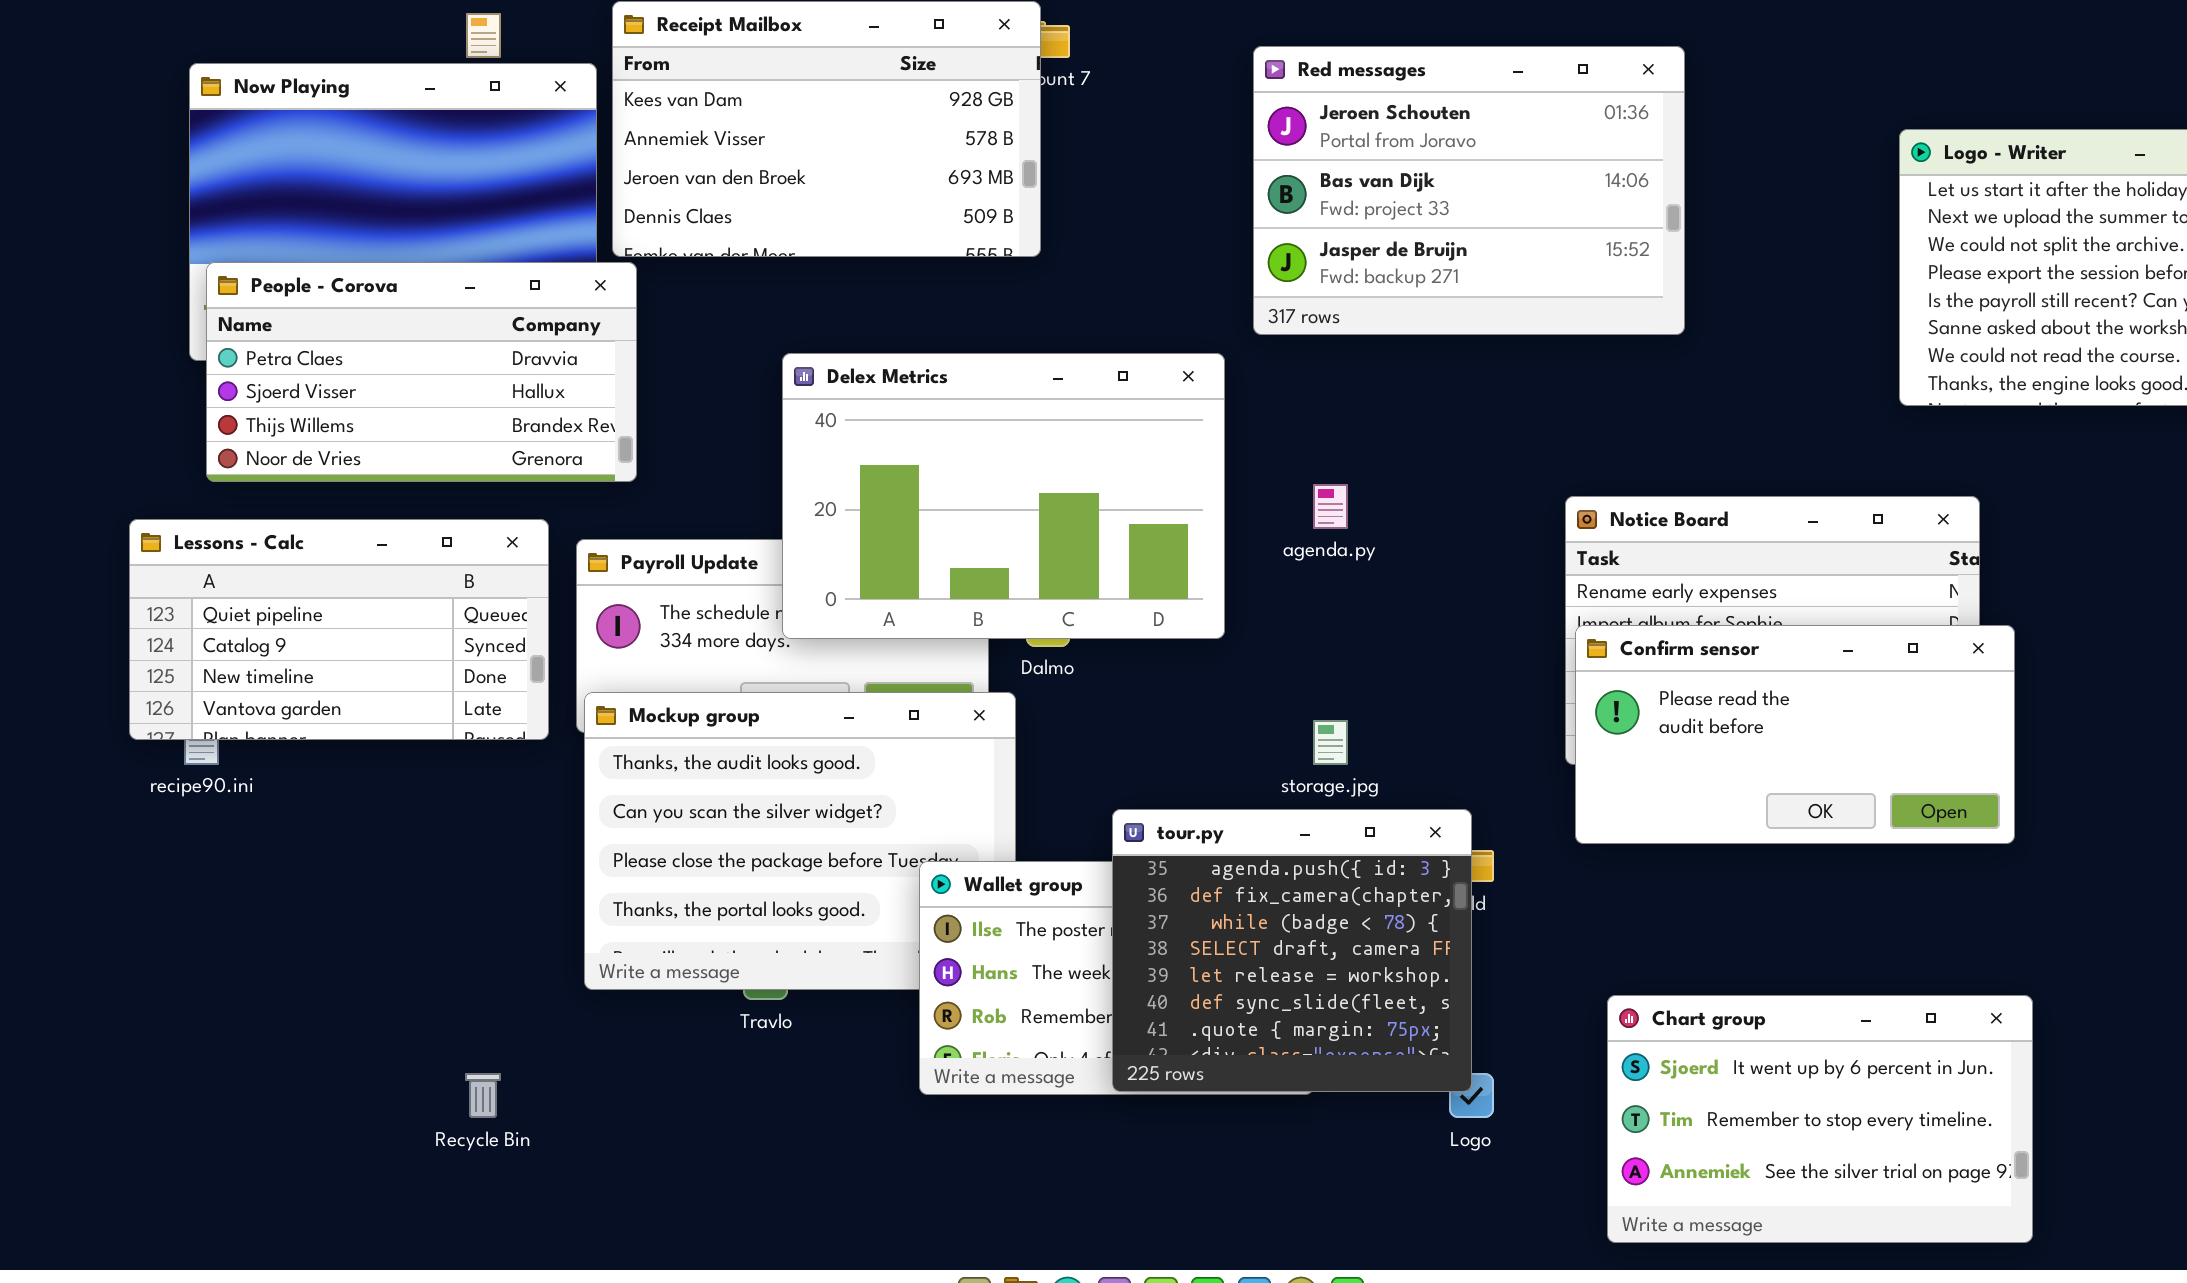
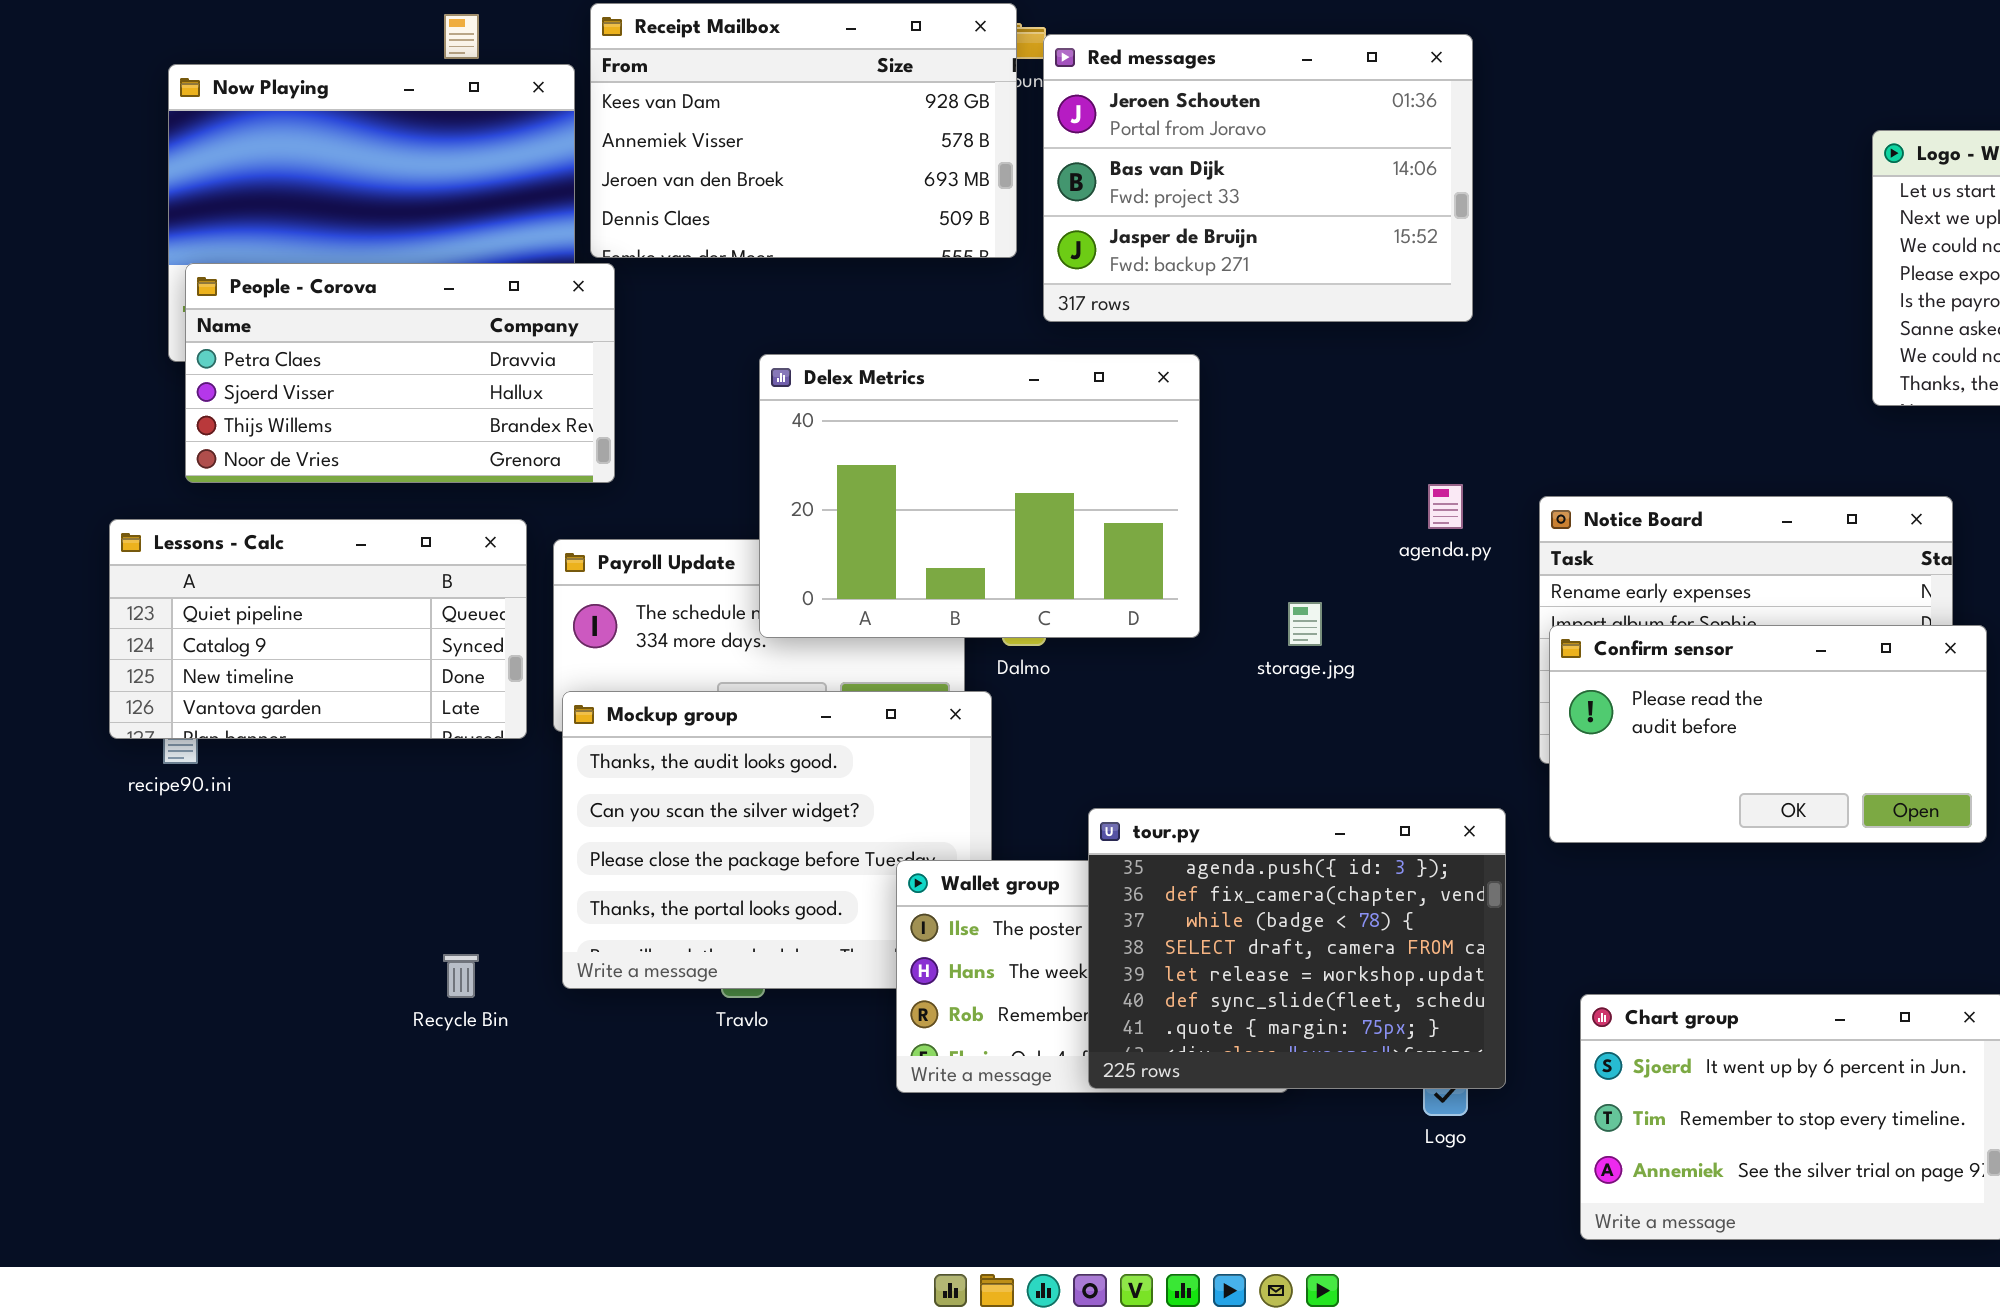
Red messages: [1253,46,1685,335] -> [1043,34,1473,322], moved
agenda.py: [1313,484,1348,529] -> [1428,484,1463,529], moved
storage.jpg: [1313,720,1348,765] -> [1288,602,1322,646], moved
tour.py: [1112,809,1472,1092] -> [1088,808,1506,1089], resized
Recycle Bin: [465,1073,501,1118] -> [443,954,479,998], moved

